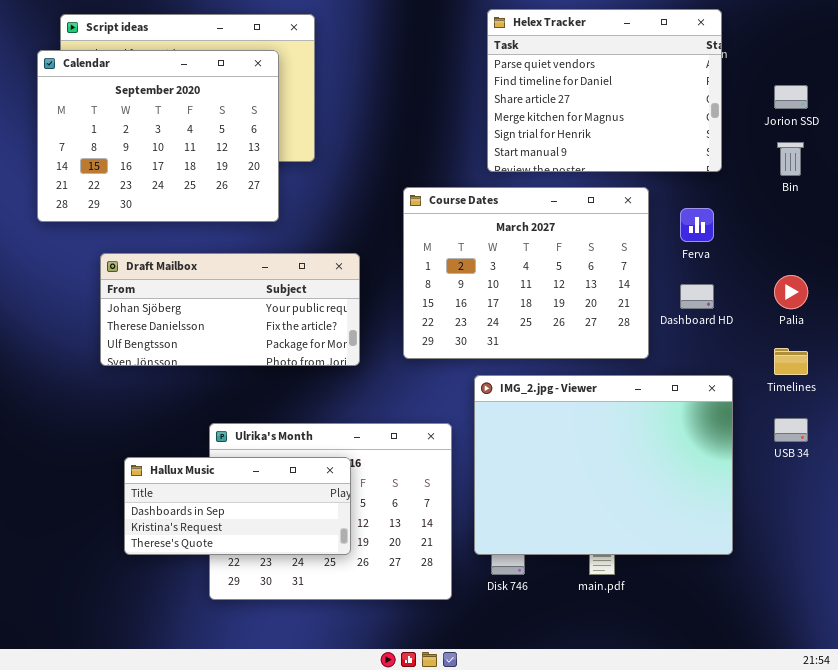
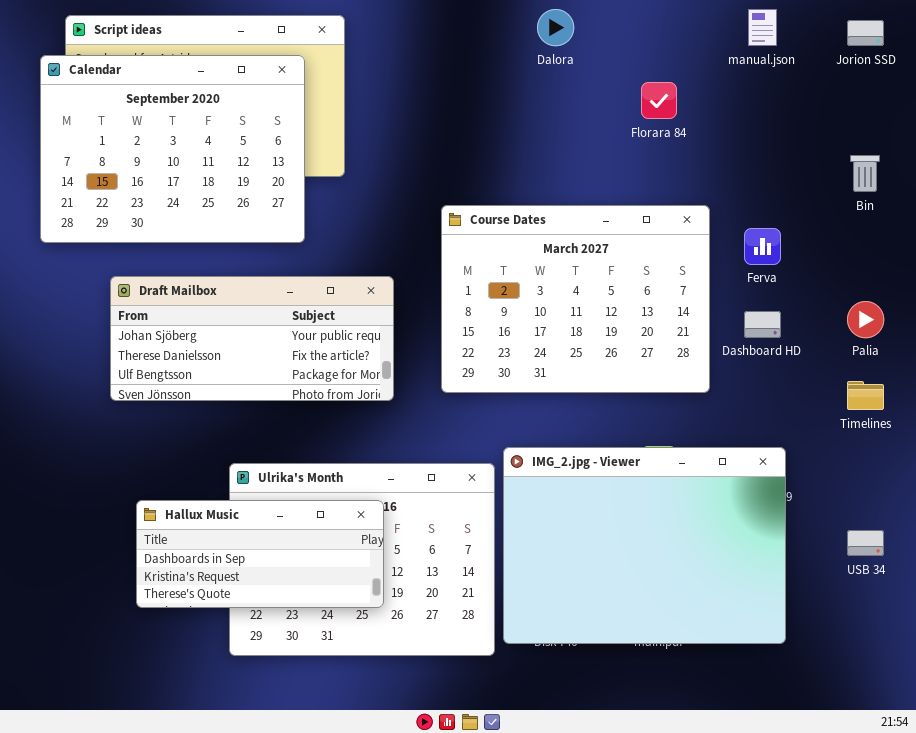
Helex Tracker: [487,9,722,172] -> none, closed
Jorion SSD: [774,85,808,109] -> [847,20,884,46], moved
IMG_2.jpg - Viewer: [474,375,733,555] -> [503,447,786,644], moved
USB 34: [774,418,808,442] -> [847,530,884,556], moved

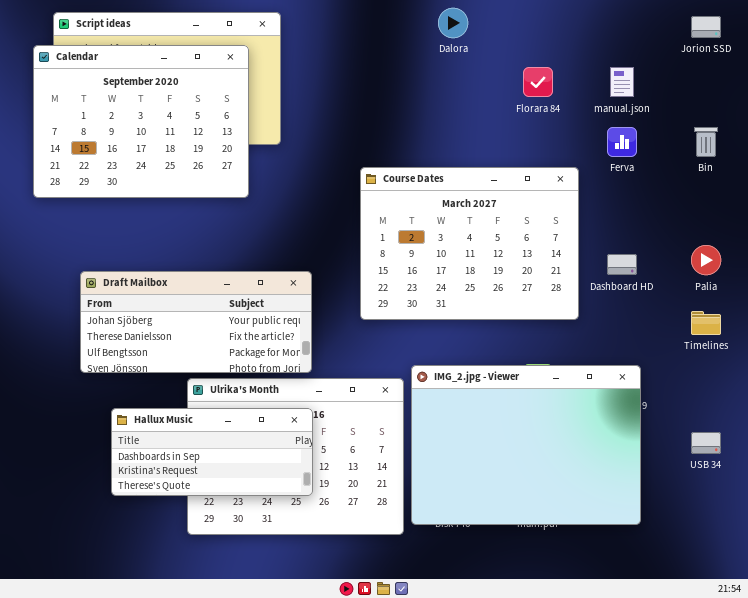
manual.json: [748,9,777,46] -> [610,67,634,97], moved
Ferva: [744,228,781,265] -> [607,127,637,157], moved
Draft Mailbox: [110,276,394,401] -> [80,271,312,373], moved

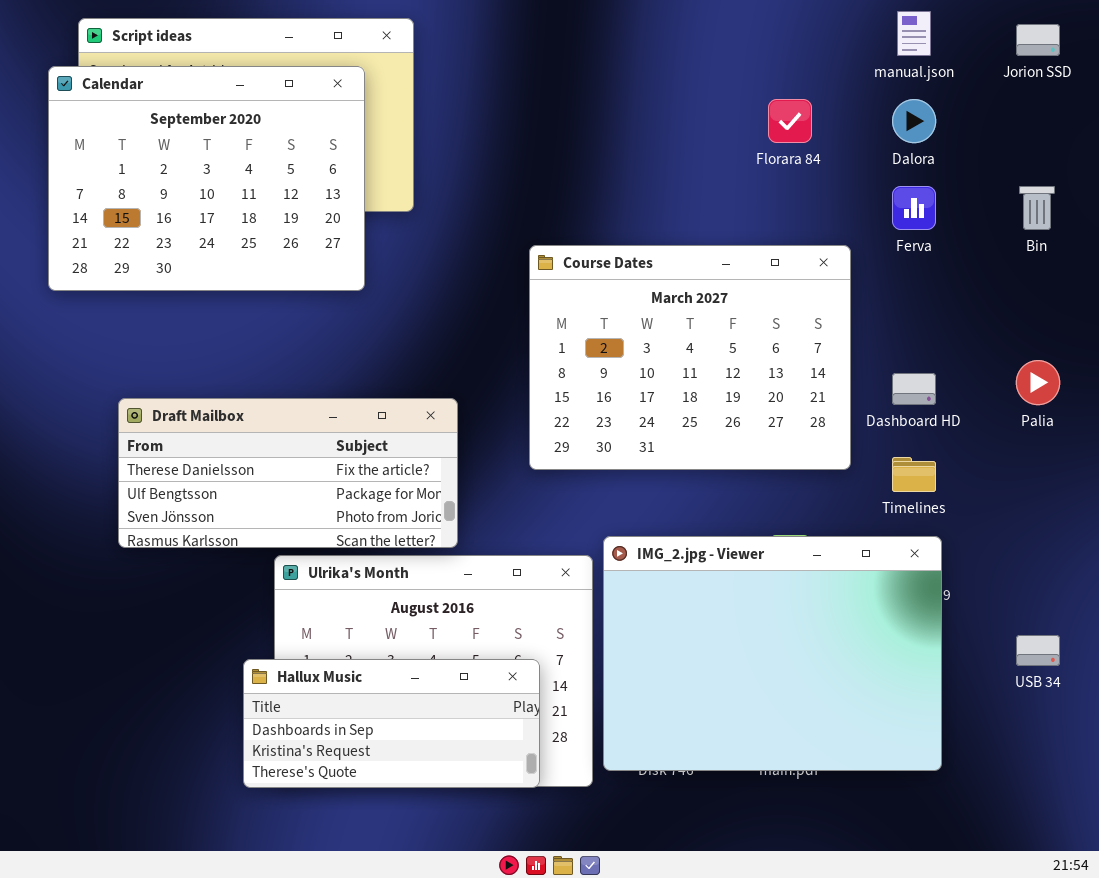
Dalora: [438,8,468,38] -> [892,99,936,143], moved
manual.json: [610,67,634,97] -> [897,11,931,56], moved
Draft Mailbox: [80,271,312,373] -> [118,398,458,548], scrolled down 1 row
Timelines: [691,311,721,335] -> [892,457,936,492], moved
Hallux Music: [111,408,313,496] -> [243,659,540,788], moved

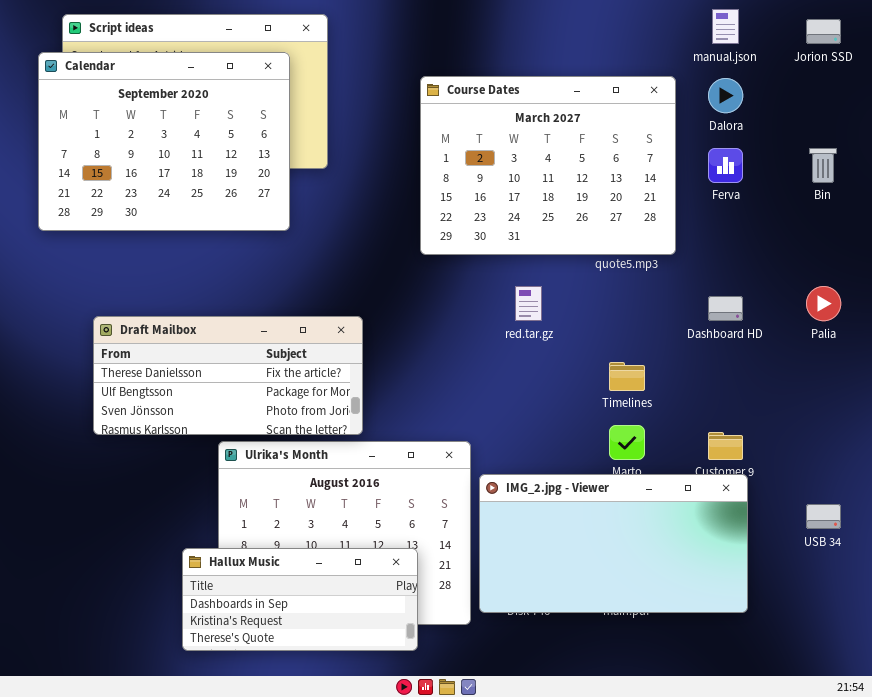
Course Dates: [529,245,851,470] -> [420,76,676,255], moved
Timelines: [892,457,936,492] -> [609,362,645,391], moved
IMG_2.jpg - Viewer: [603,536,942,771] -> [479,474,748,613], resized
Hallux Music: [243,659,540,788] -> [182,548,418,651], moved

